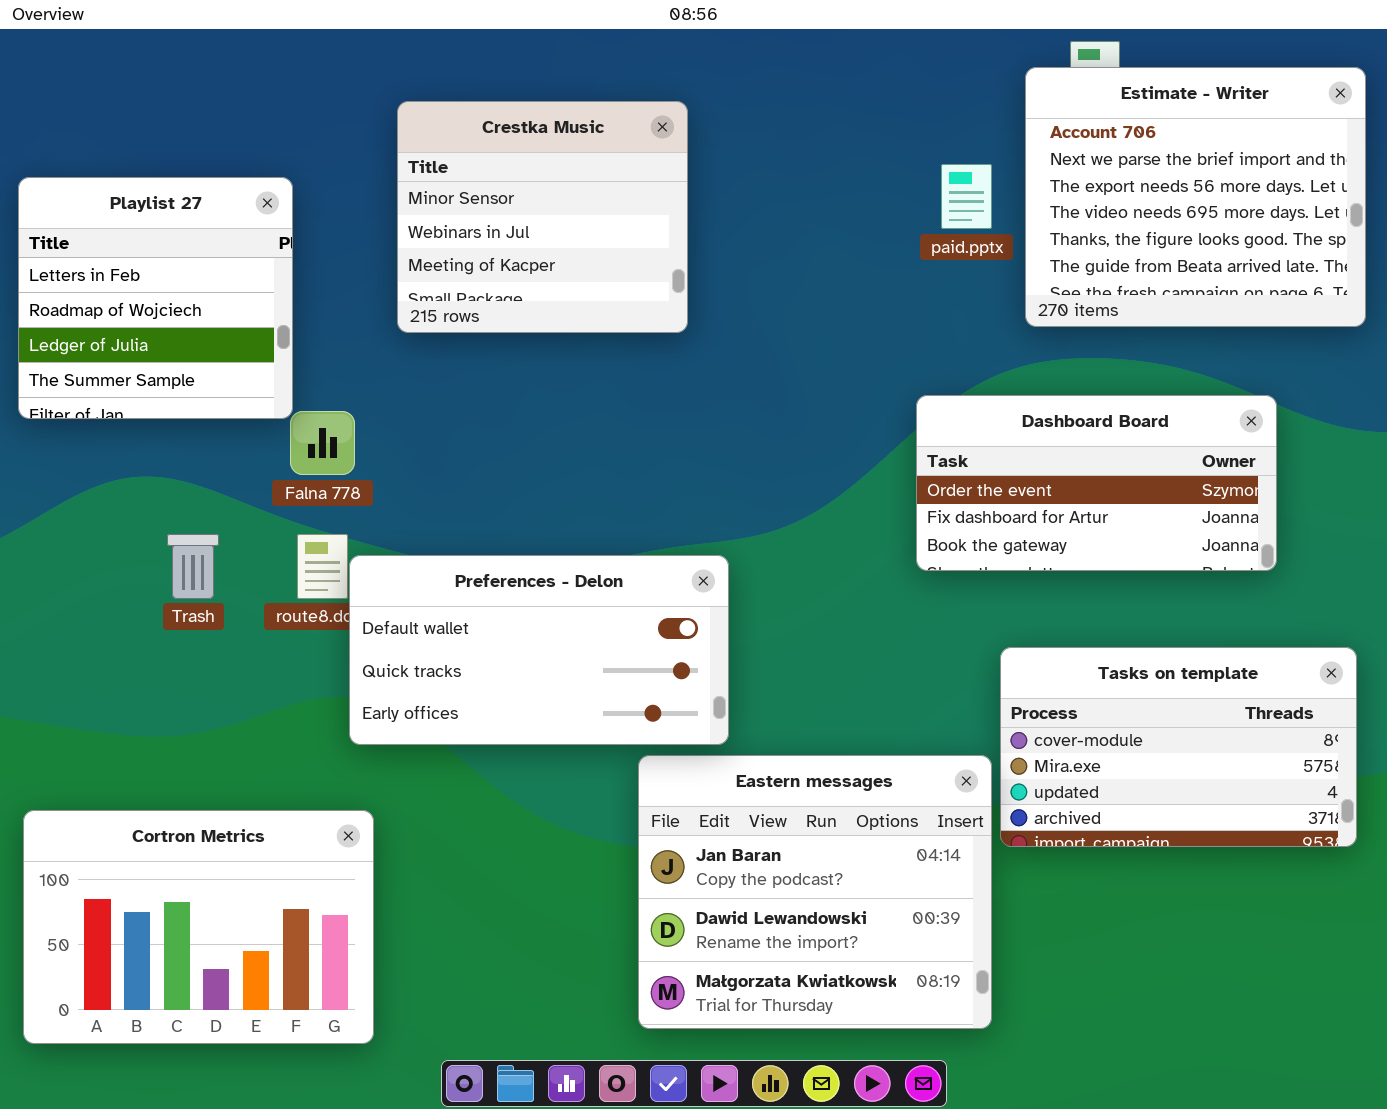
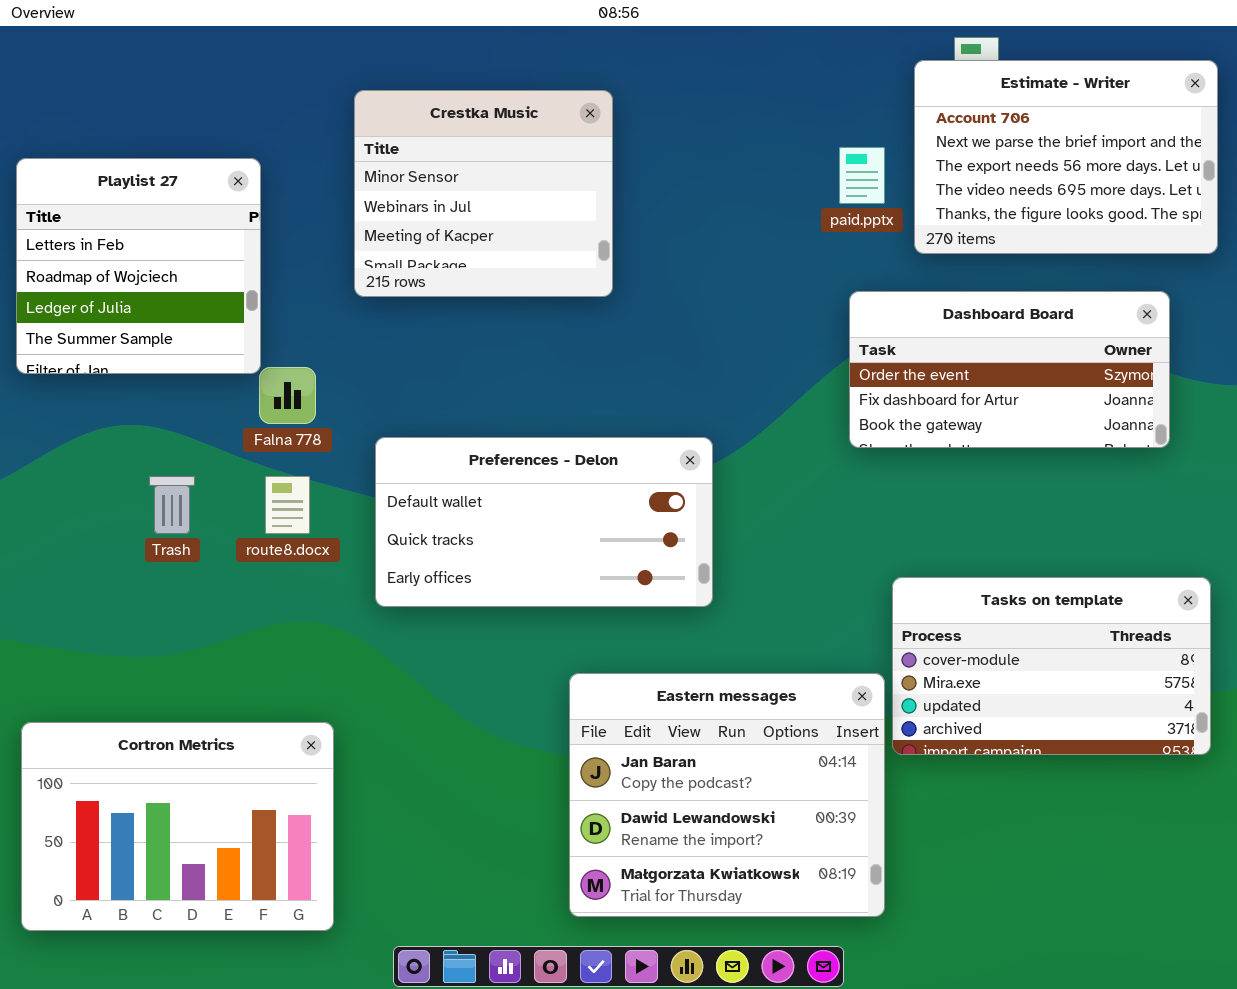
Estimate - Writer: [1025,67,1366,327] -> [914,60,1218,254], resized
Dashboard Board: [916,395,1277,571] -> [849,291,1170,448], moved
Preferences - Delon: [349,555,729,745] -> [375,437,713,607], moved

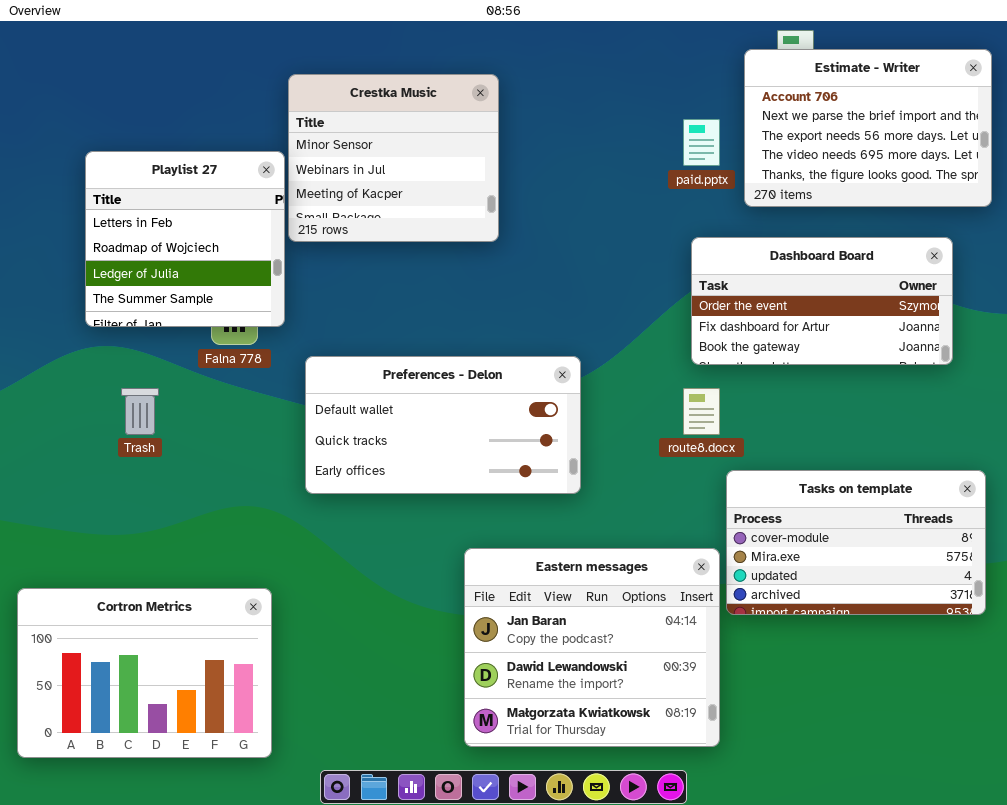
Playlist 27: [16,158,261,374] -> [85,151,285,327], moved
route8.docx: [265,476,310,534] -> [683,388,720,435], moved

